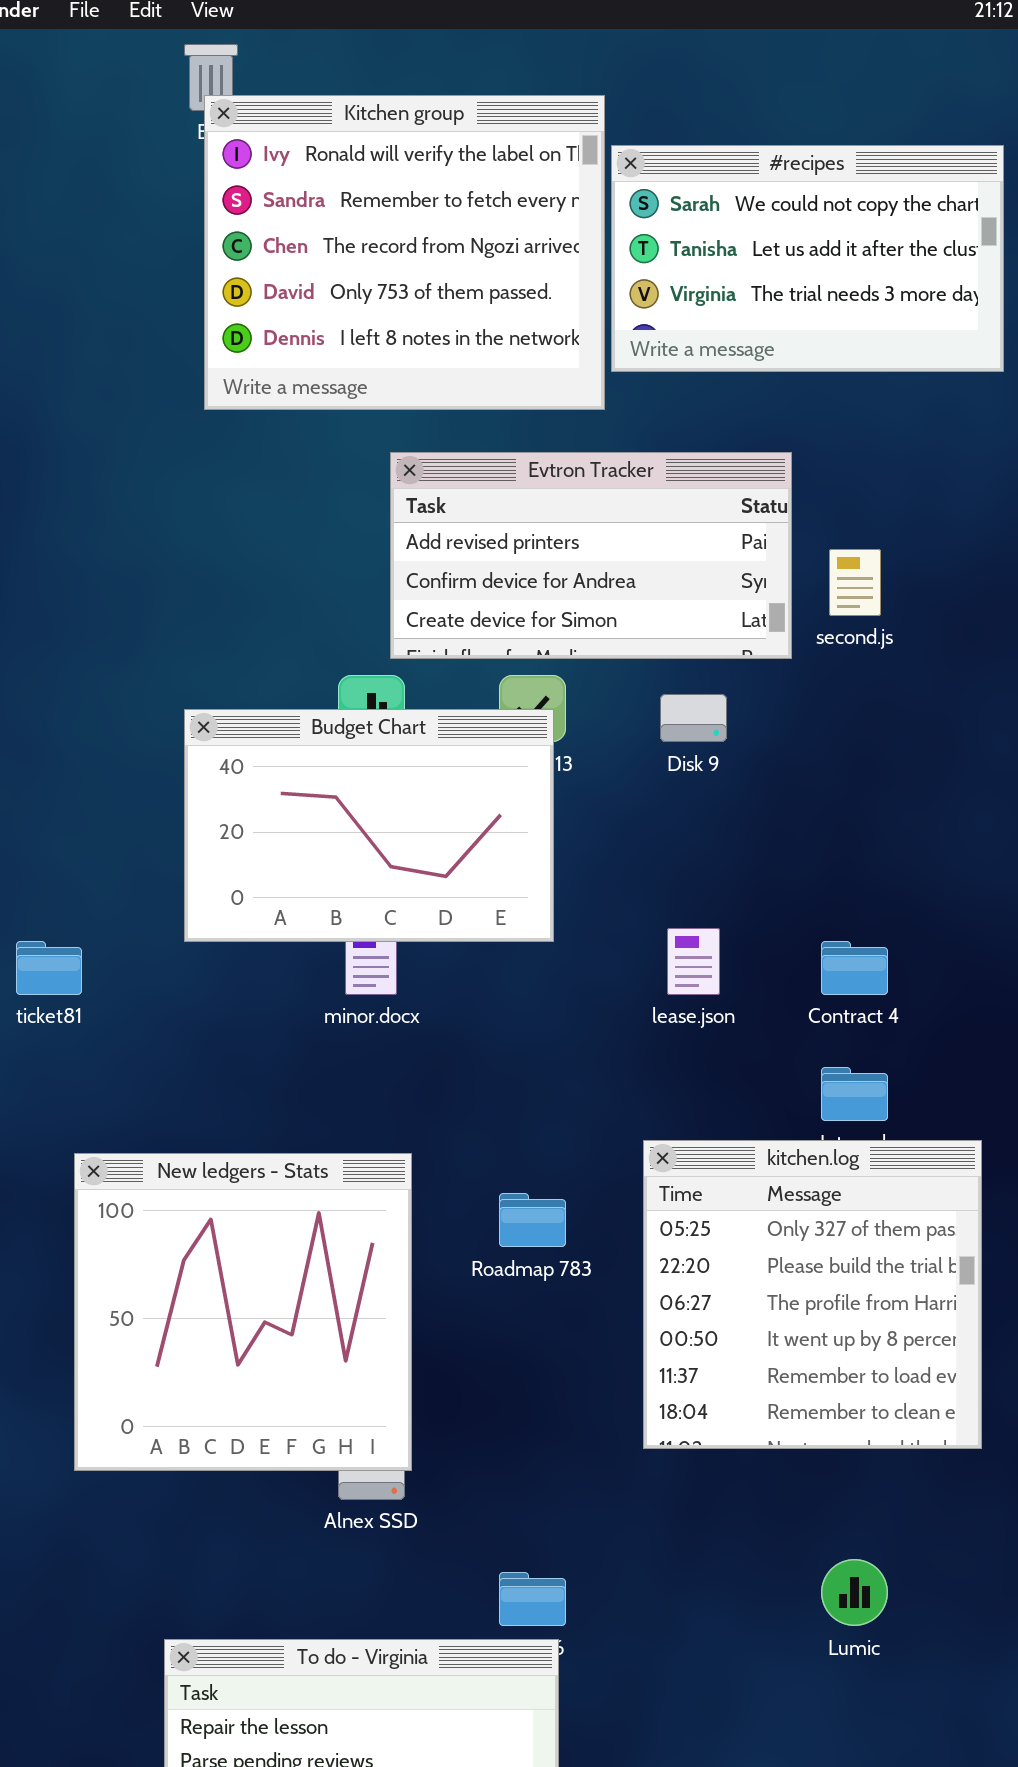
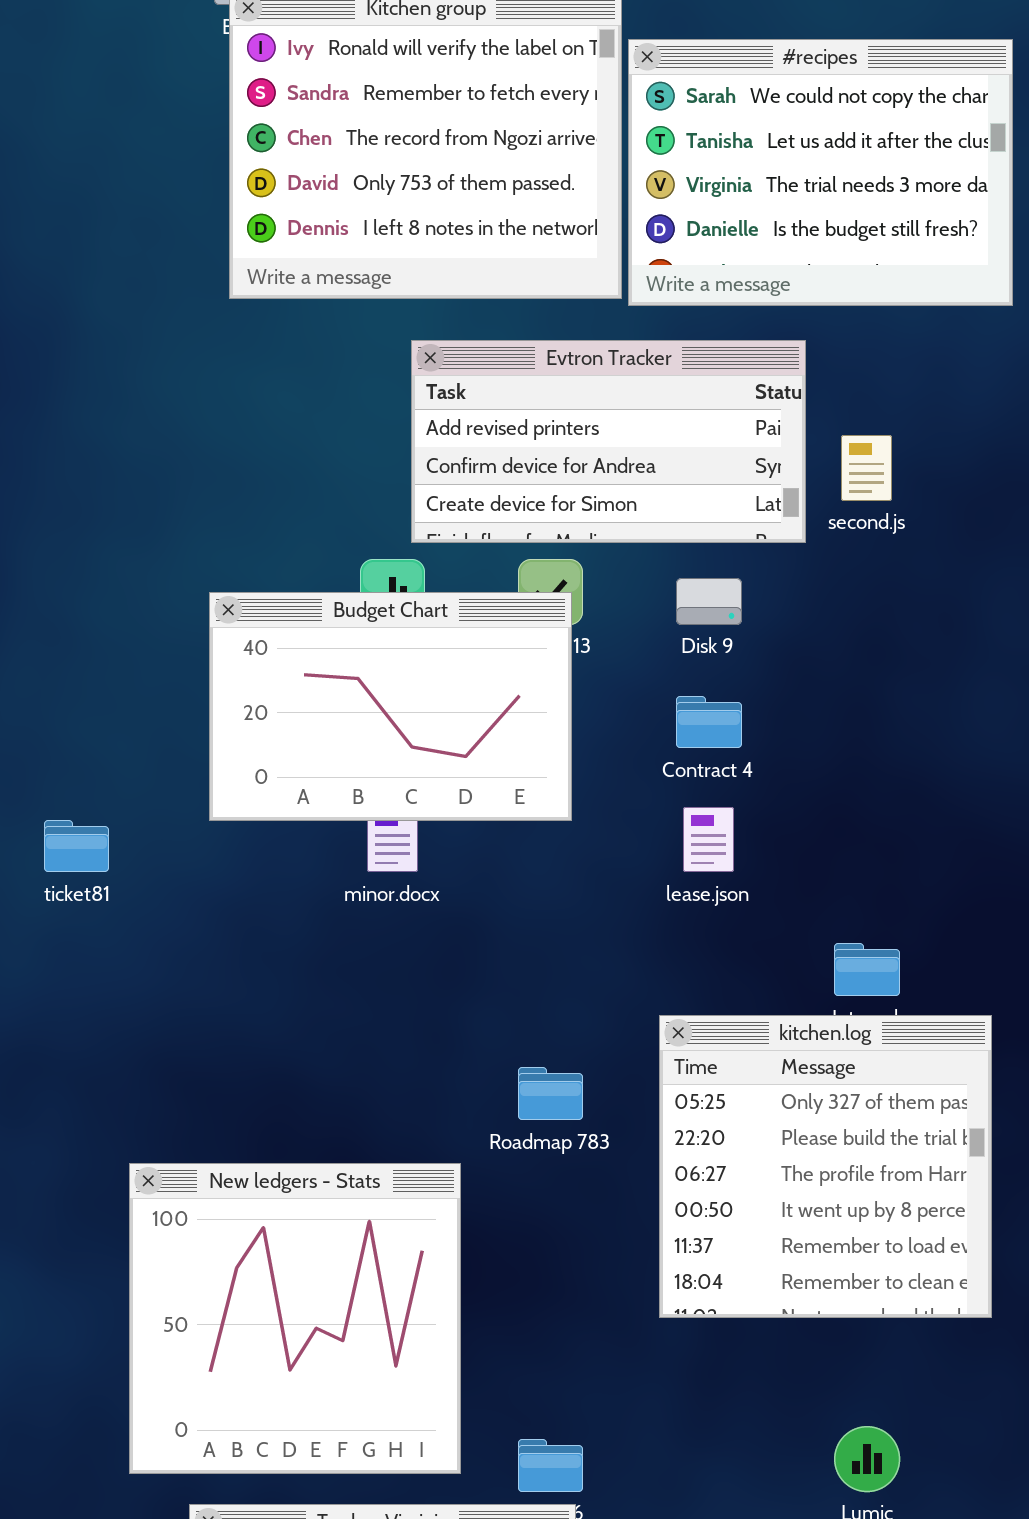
#recipes: [611,145,1004,372] -> [628,39,1013,306], resized
Contract 4: [821,941,888,995] -> [676,696,742,748], moved
New ledgers - Stats: [74,1153,412,1471] -> [129,1163,461,1474], moved

